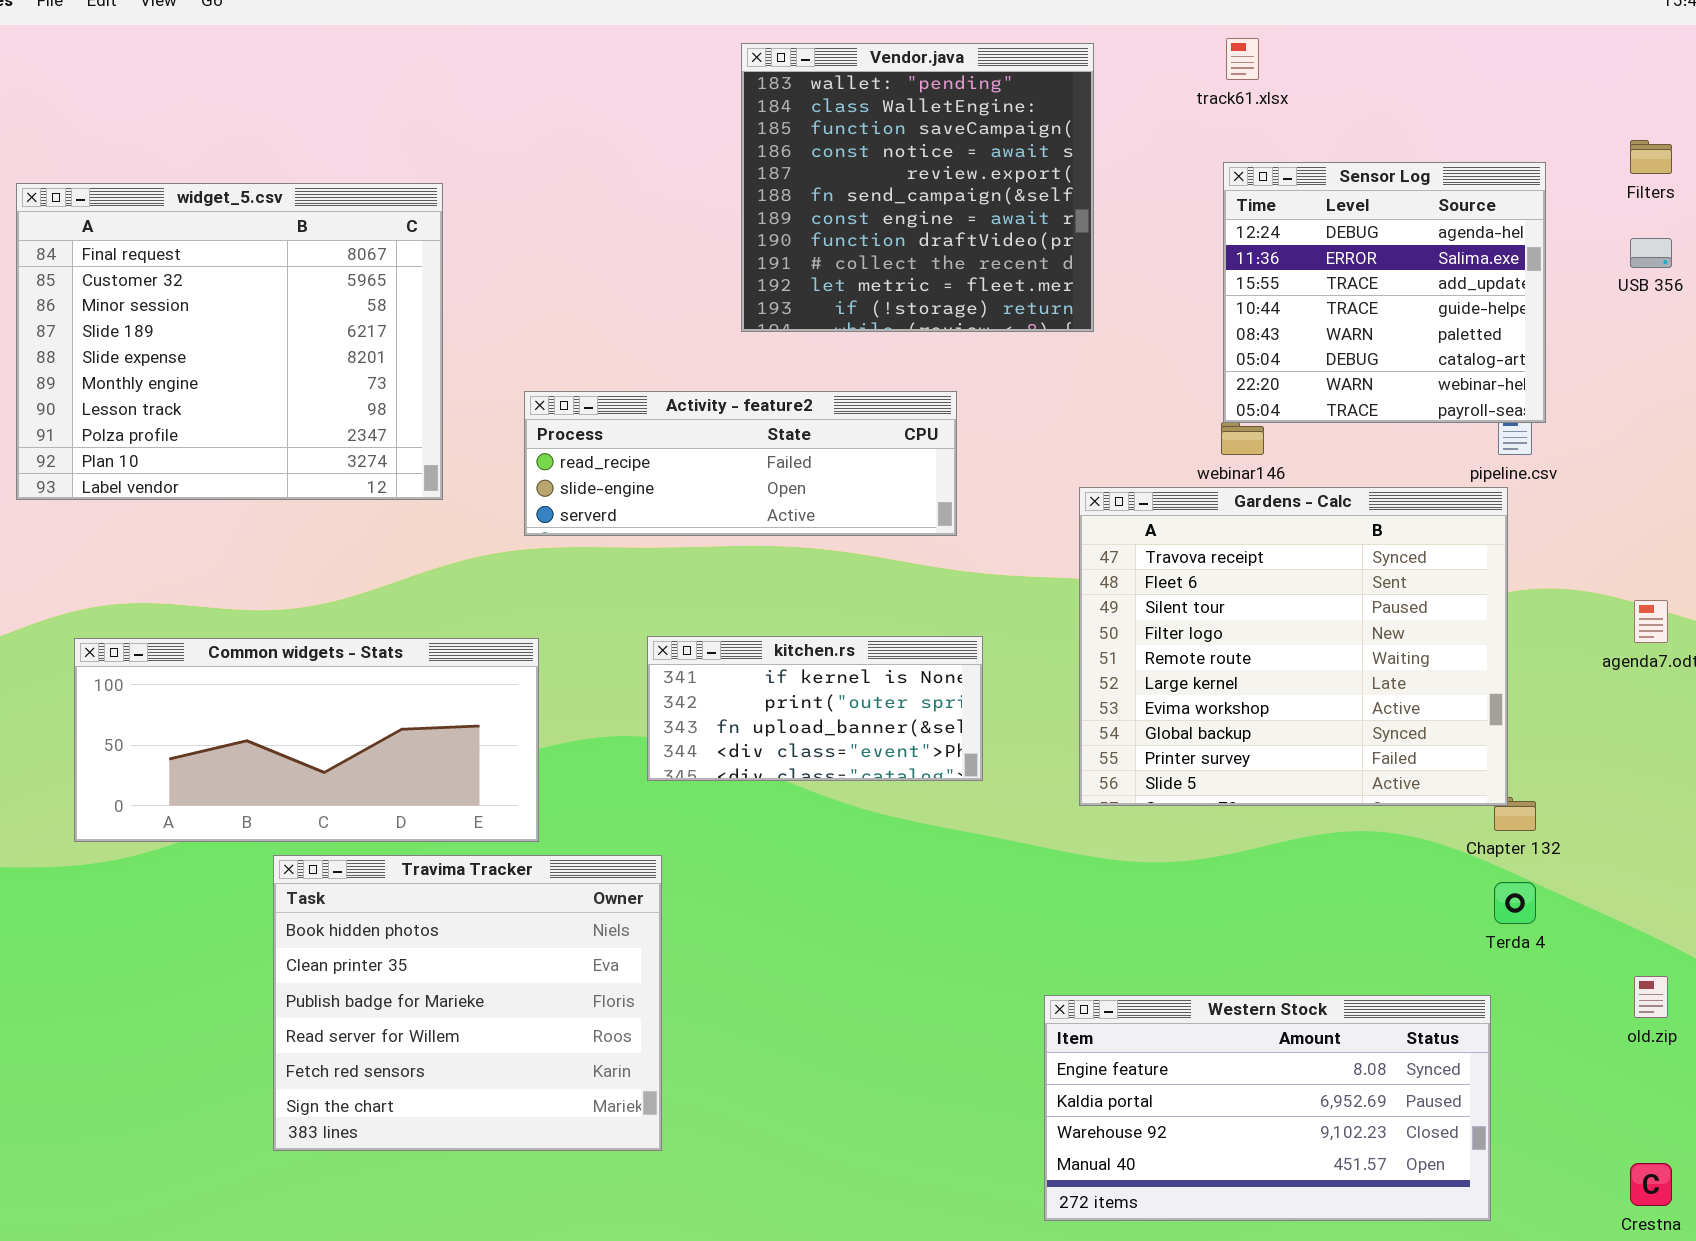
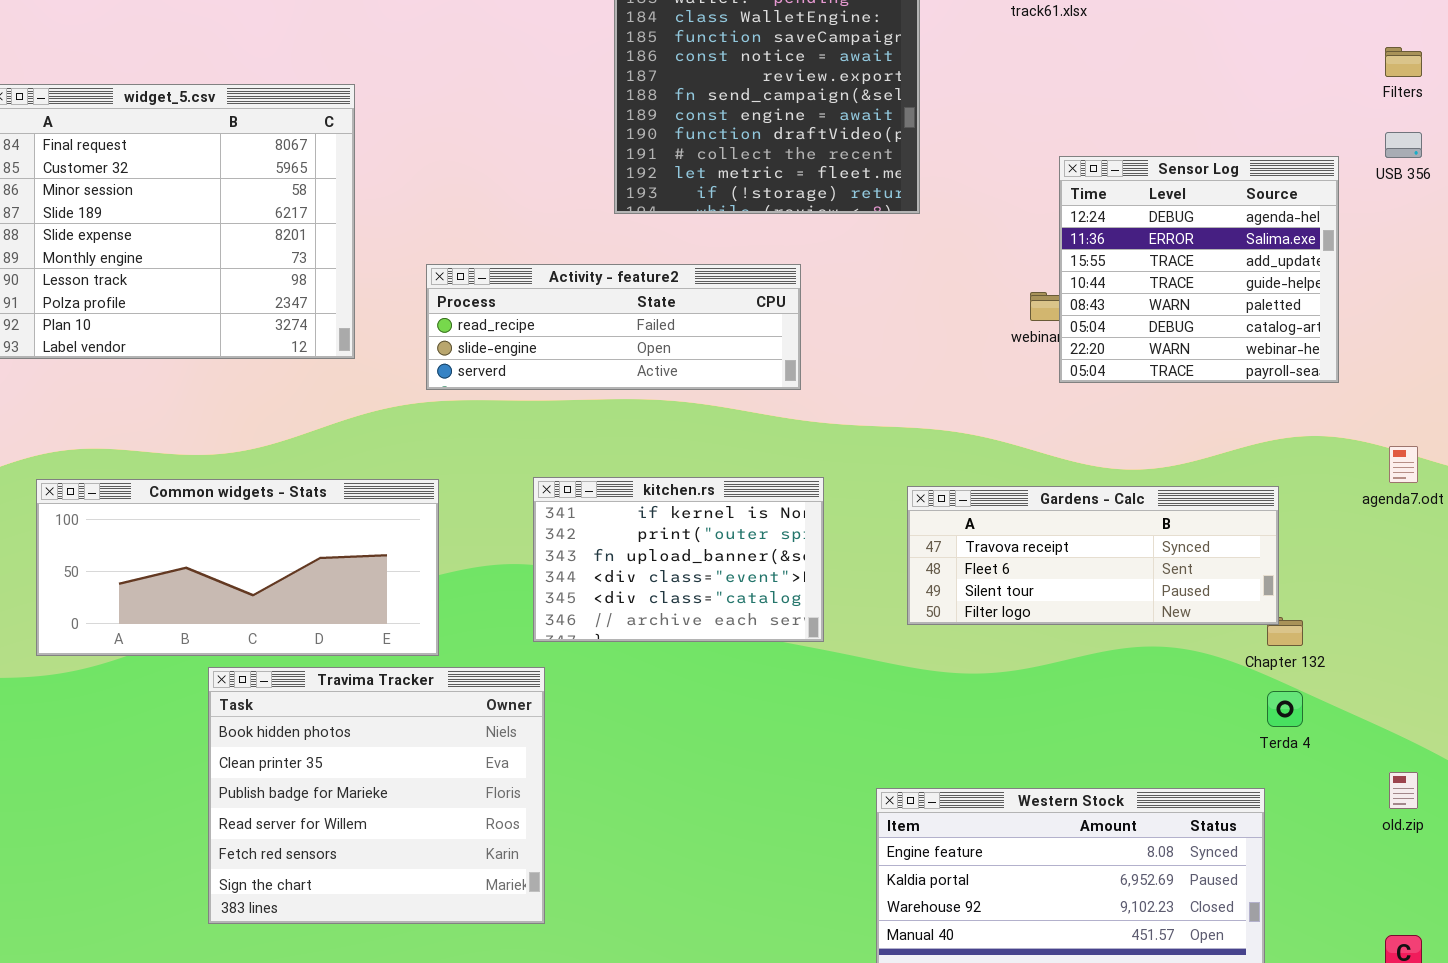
Sensor Log: [1223,162,1546,423] -> [1059,156,1339,383], moved
Gardens - Calc: [1079,487,1508,806] -> [907,486,1279,625], resized
kitchen.rs: [647,636,983,781] -> [533,477,824,642], resized

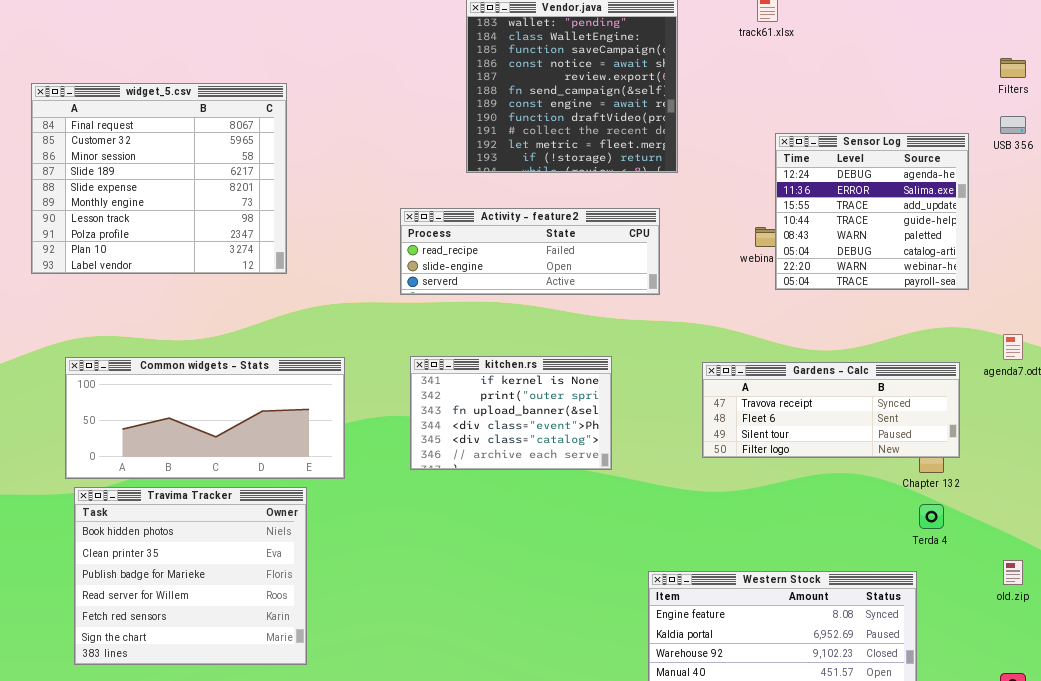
Activity - feature2: [426,264,801,390] -> [400,208,660,295], moved
Gardens - Calc: [907,486,1279,625] -> [702,362,960,458], moved
Travima Tracker: [208,667,545,924] -> [74,487,307,665], moved

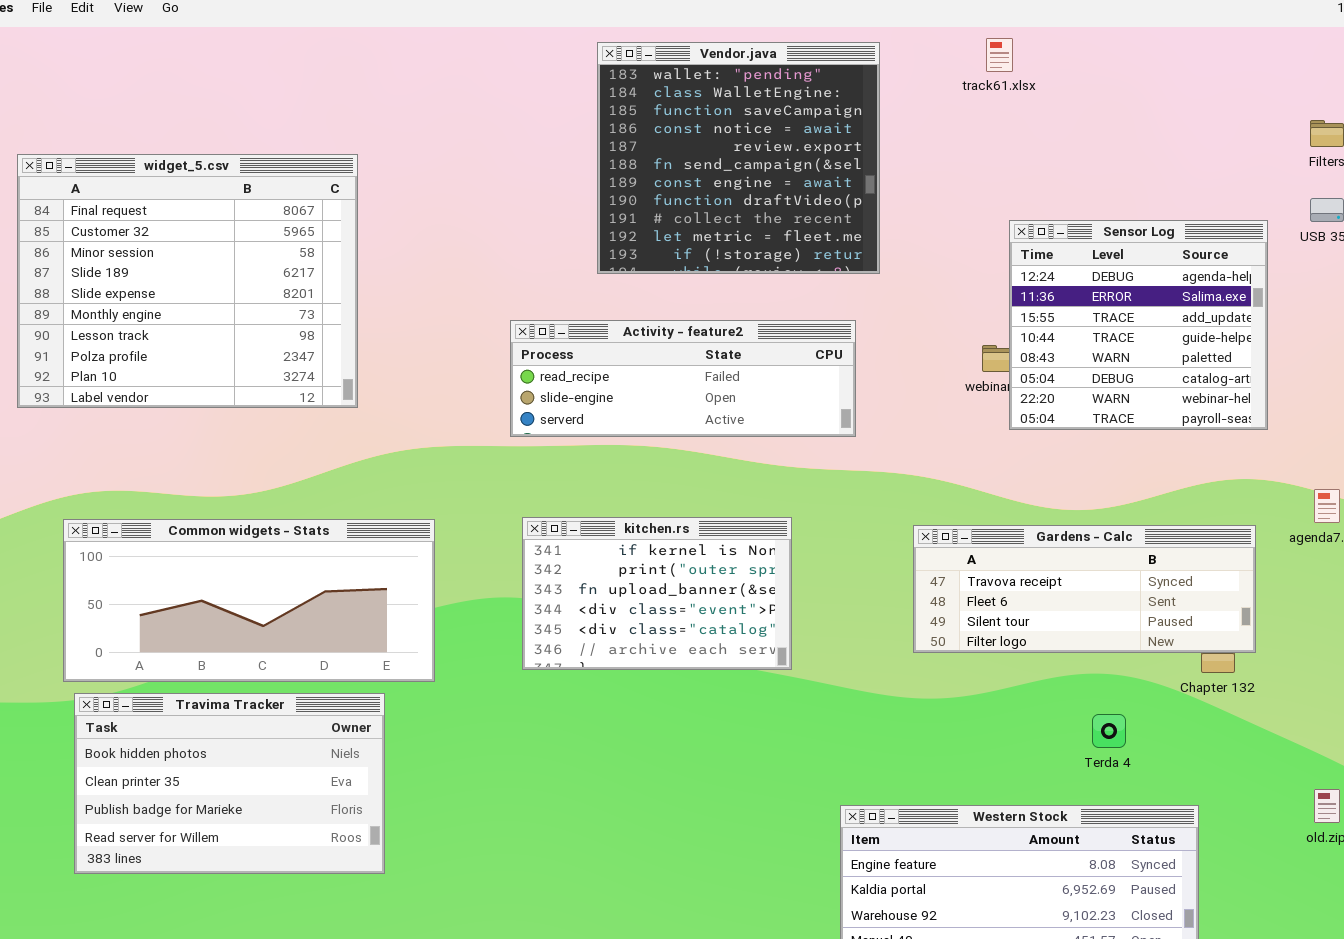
Travima Tracker: [74,487,307,665] -> [74,693,385,874], resized
Terda 4: [919,504,944,529] -> [1092,714,1126,748], moved

